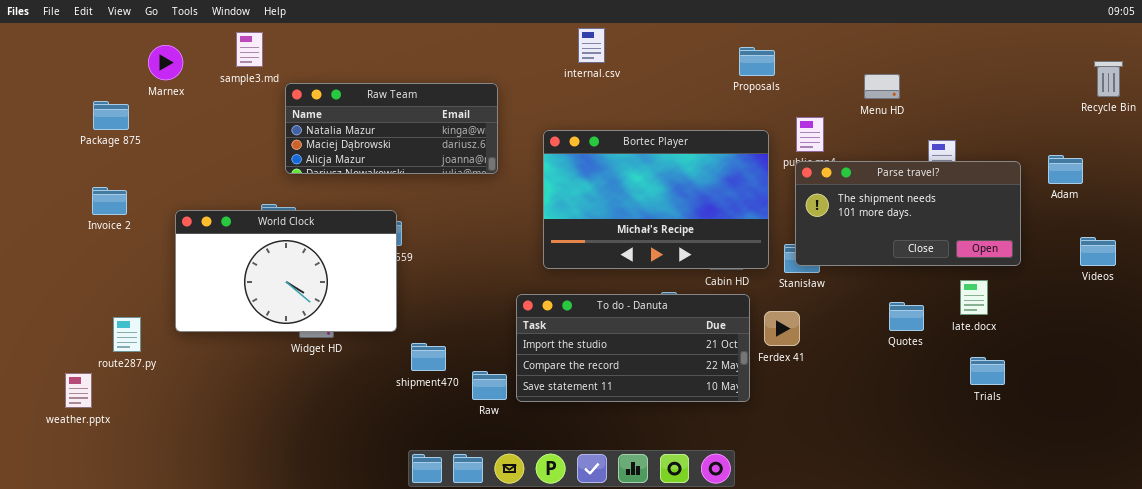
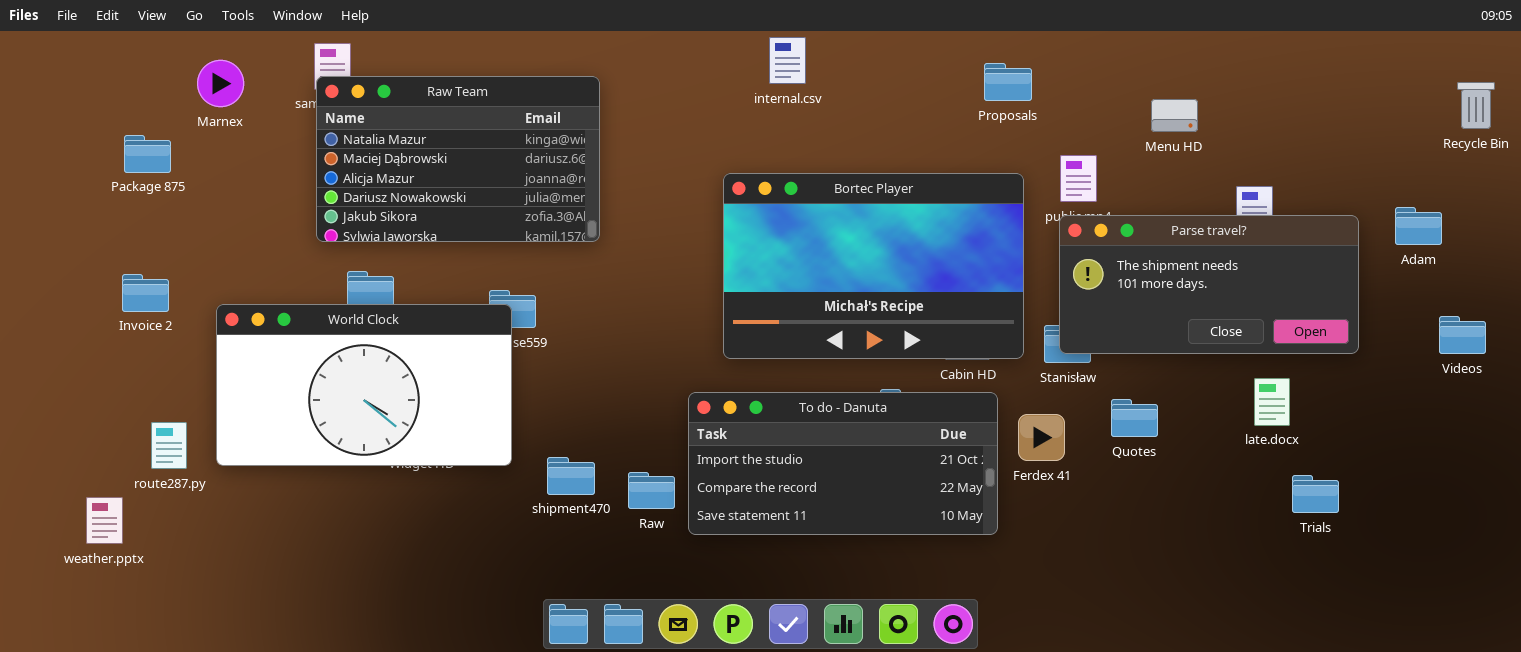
Raw Team: [285,83,498,174] -> [316,76,600,242], moved, resized
Invoice 2: [92,187,127,215] -> [122,274,169,312], moved
World Clock: [175,210,397,332] -> [216,304,512,466], moved
late.docx: [960,280,988,315] -> [1254,378,1290,426], moved
Quotes: [889,302,924,331] -> [1111,399,1158,437], moved
Raw: [472,371,507,400] -> [628,472,675,509], moved

